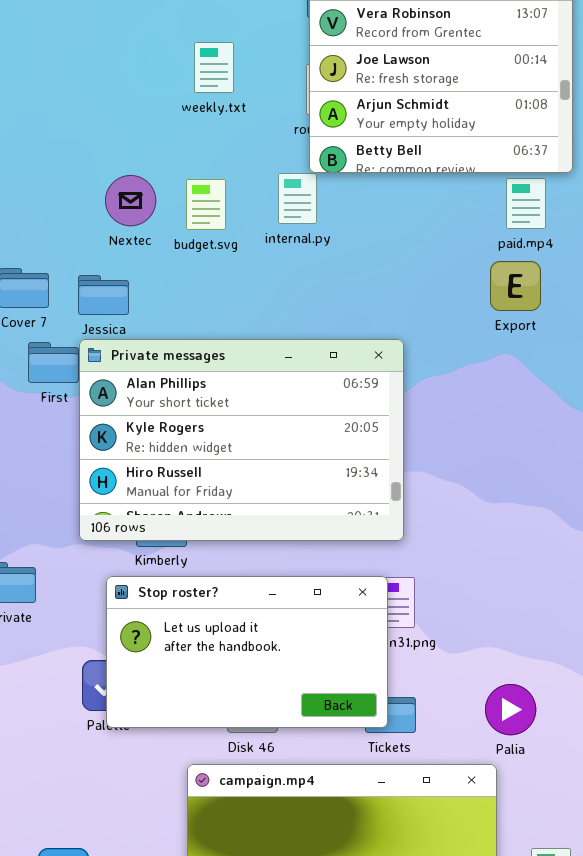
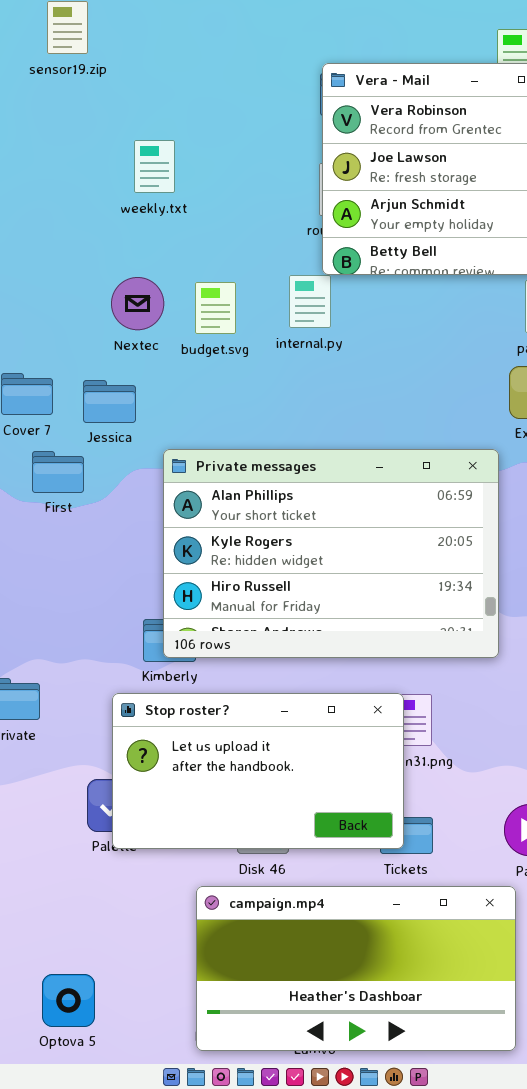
weekly.txt: [194,42,234,93] -> [134,140,175,193], moved
Private messages: [79,339,404,541] -> [163,449,499,658], moved

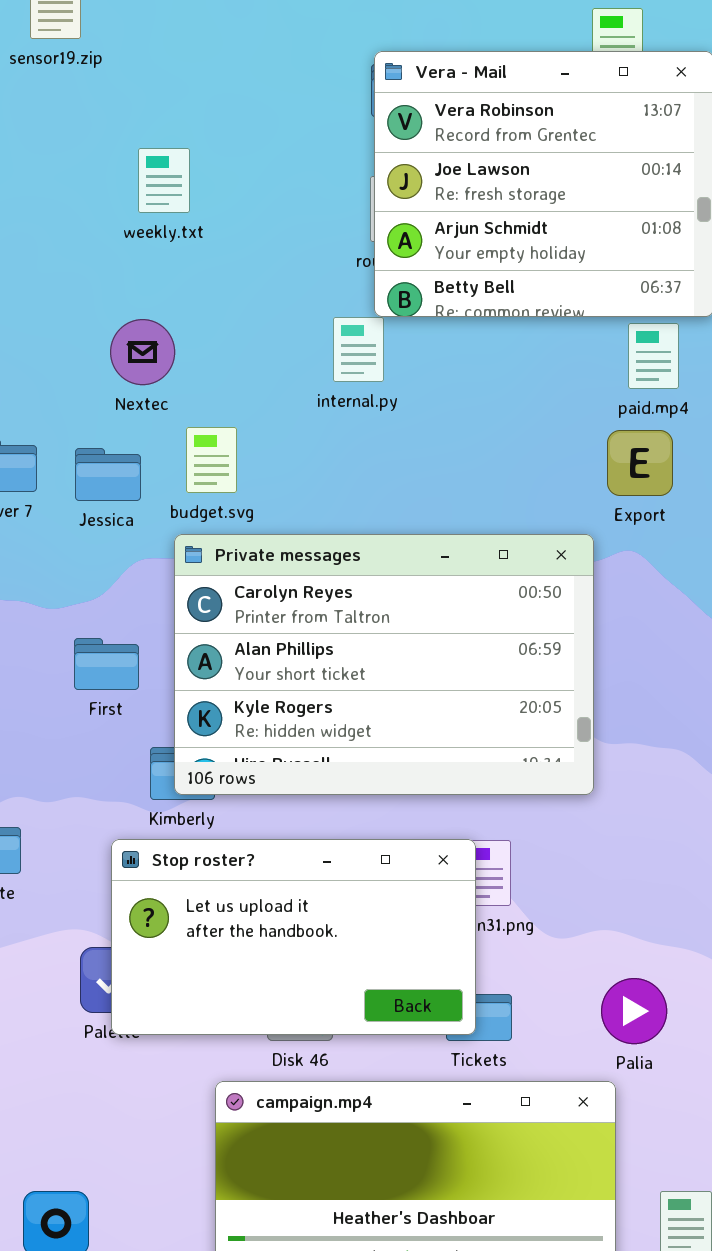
budget.svg: [195,282,236,334] -> [186,427,237,493], moved
Private messages: [163,449,499,658] -> [174,534,594,795], scrolled up 1 row
First: [32,451,84,493] -> [74,638,139,690], moved

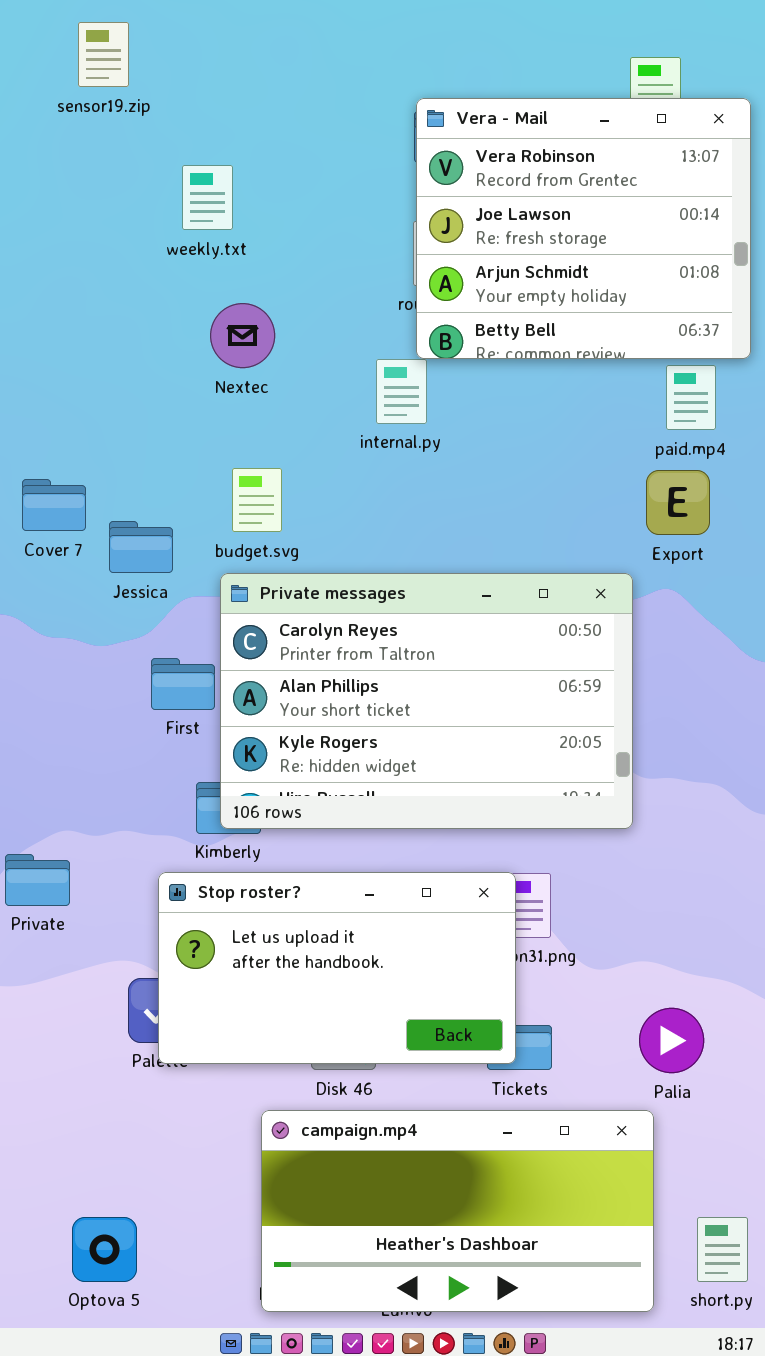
weekly.txt: [138,148,190,213] -> [182,165,233,230], moved
Nextec: [110,319,175,385] -> [210,303,275,368], moved
Jessica: [75,448,141,501] -> [109,521,173,573], moved
First: [74,638,139,690] -> [151,658,215,710], moved

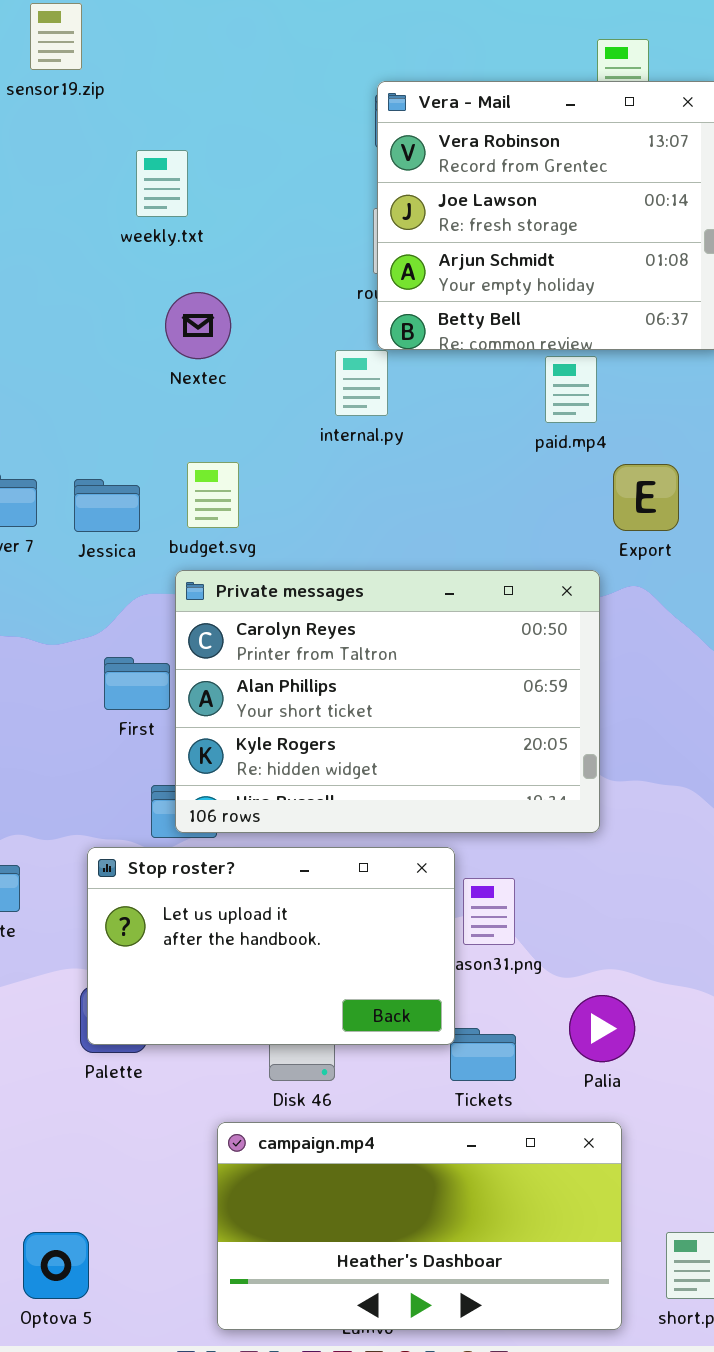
paid.mp4: [666,365,716,430] -> [545,356,597,423], moved
Jessica: [109,521,173,573] -> [74,479,140,532], moved
Stop roster?: [158,872,516,1064] -> [87,847,455,1045], moved
Palia: [639,1008,704,1073] -> [569,995,635,1062], moved

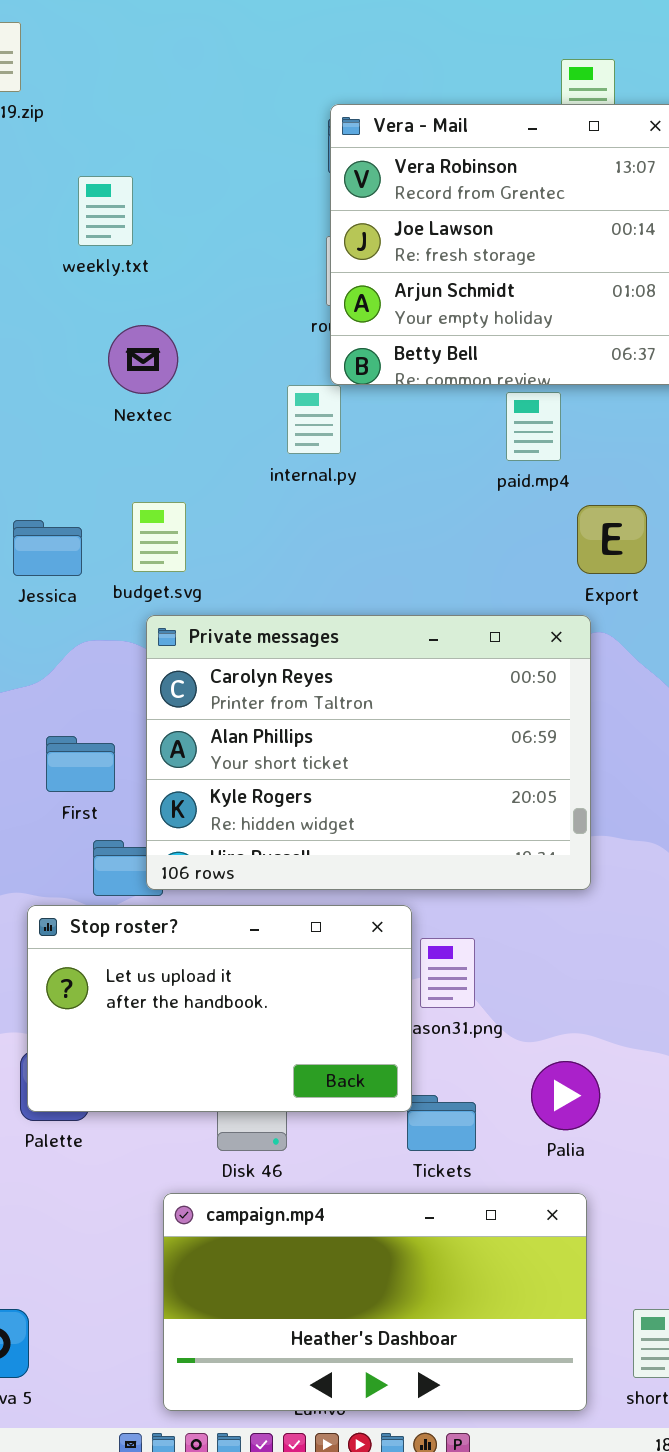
Private messages: [175,570,600,833] -> [146,615,591,890], moved
First: [104,657,170,710] -> [46,736,115,792], moved

